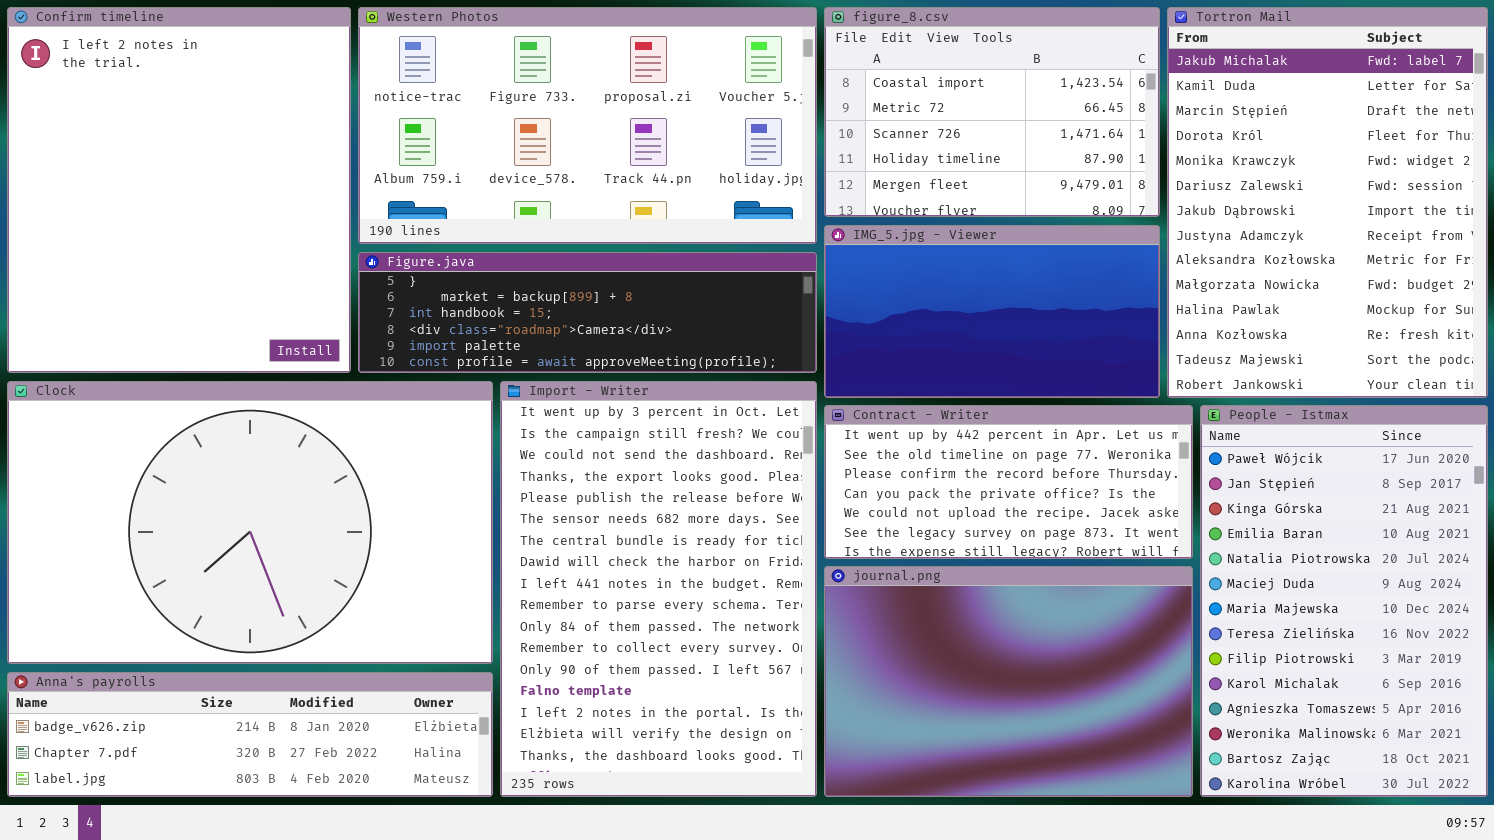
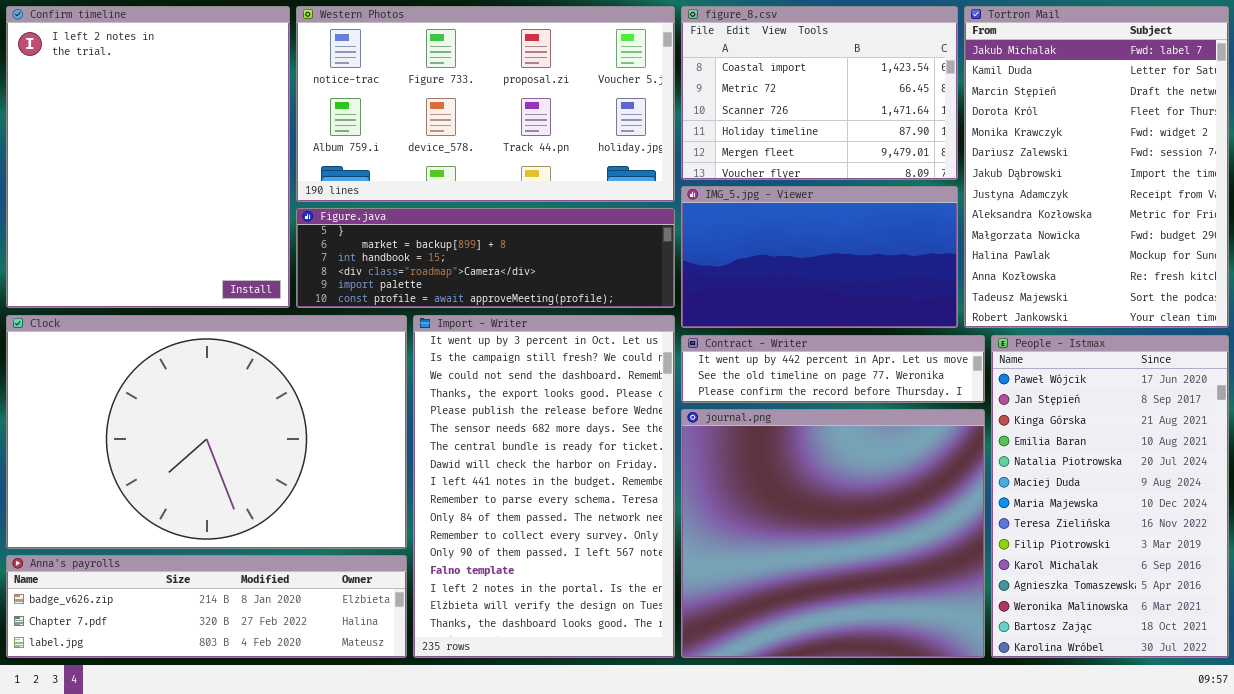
Contract - Writer: [824,405,1193,559] -> [681,335,985,403], resized
journal.png: [824,566,1193,797] -> [681,409,985,658], resized

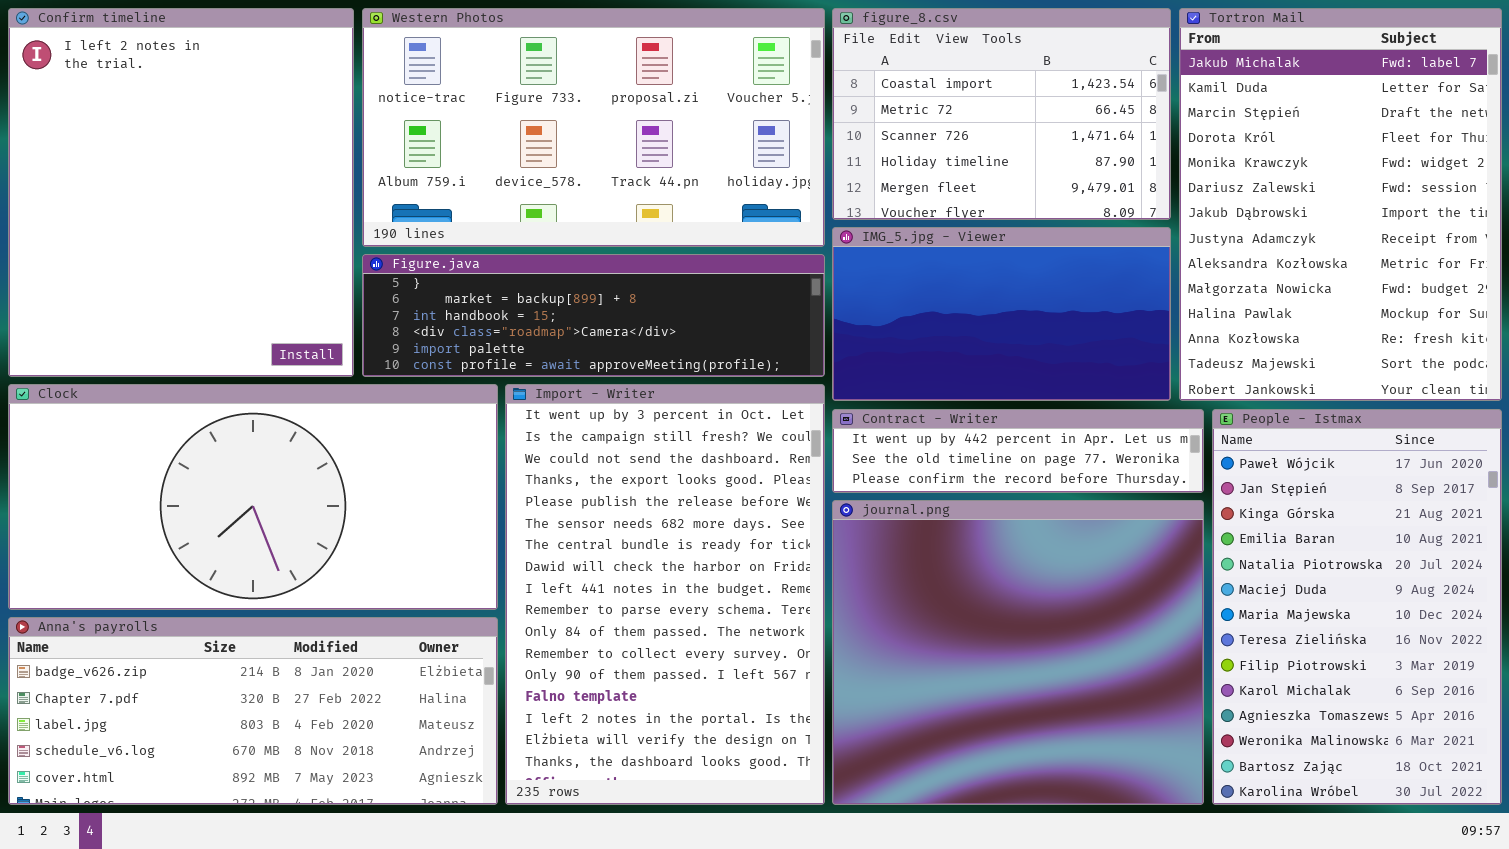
Clock: [6,315,407,549] -> [8,384,498,610], resized
Anna's payrolls: [6,555,407,658] -> [8,617,498,805], resized

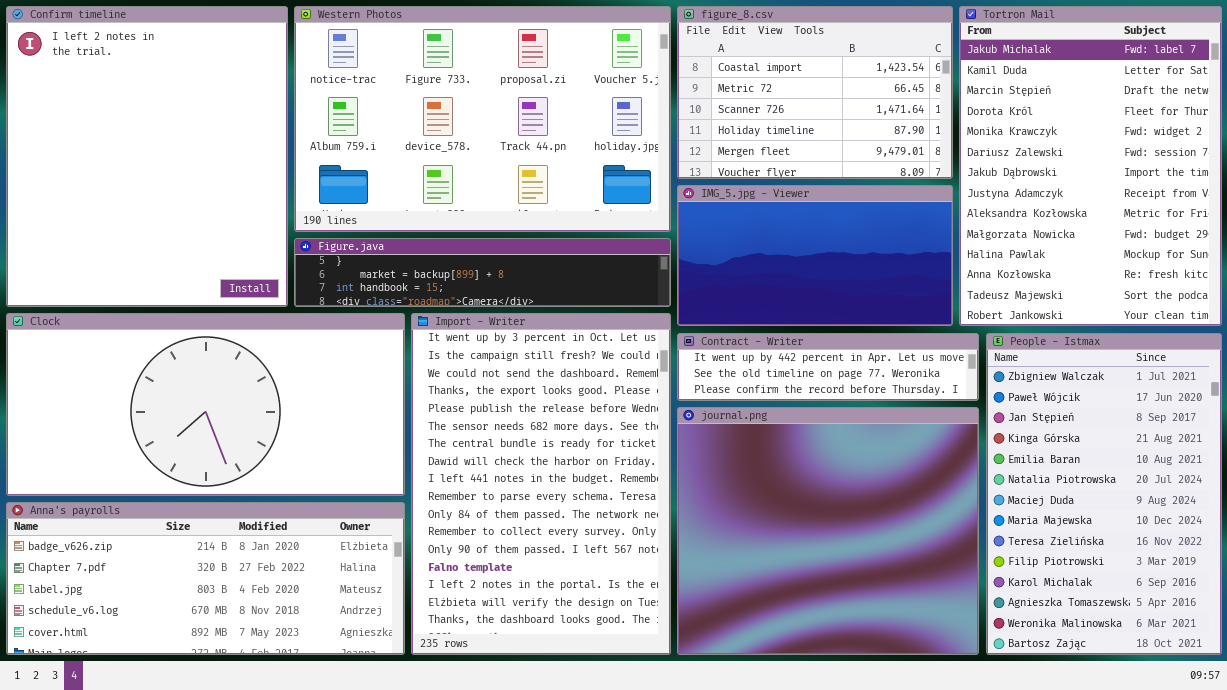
Western Photos: [362,8,825,247] -> [294,6,671,232], resized
Figure.java: [362,254,825,377] -> [294,238,671,307], resized
People - Istmax: [1212,409,1502,805] -> [986,333,1222,655], scrolled up 1 row

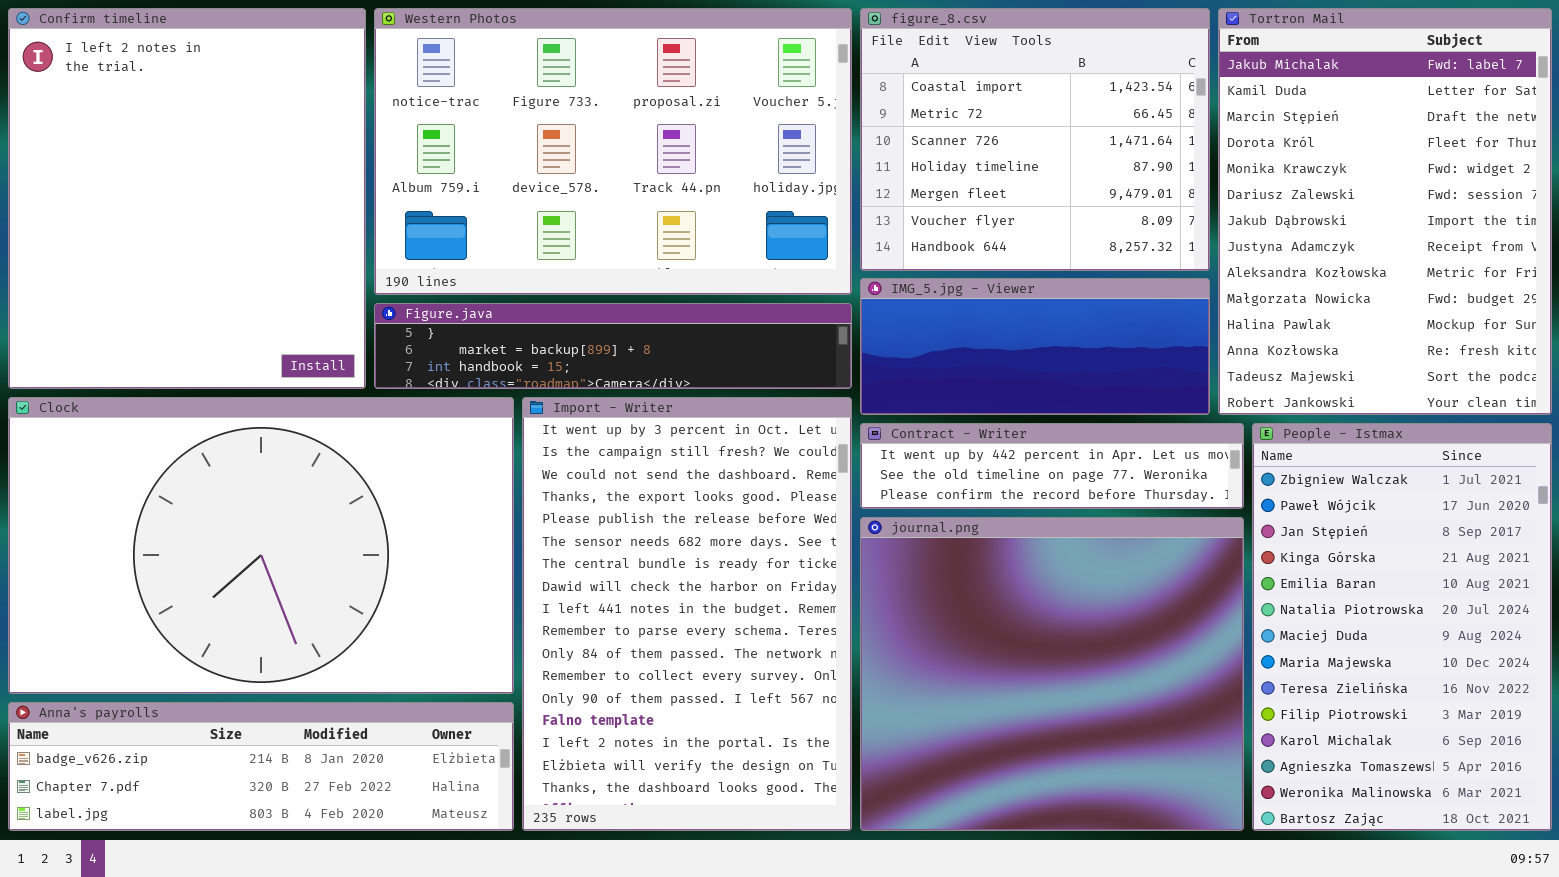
figure_8.csv: [677,6,953,179] -> [860,8,1210,271], resized
IMG_5.jpg - Viewer: [677,185,953,326] -> [860,278,1210,415], resized
Clock: [6,313,405,496] -> [8,397,514,694], resized
Anna's payrolls: [6,502,405,655] -> [8,702,514,831], resized

